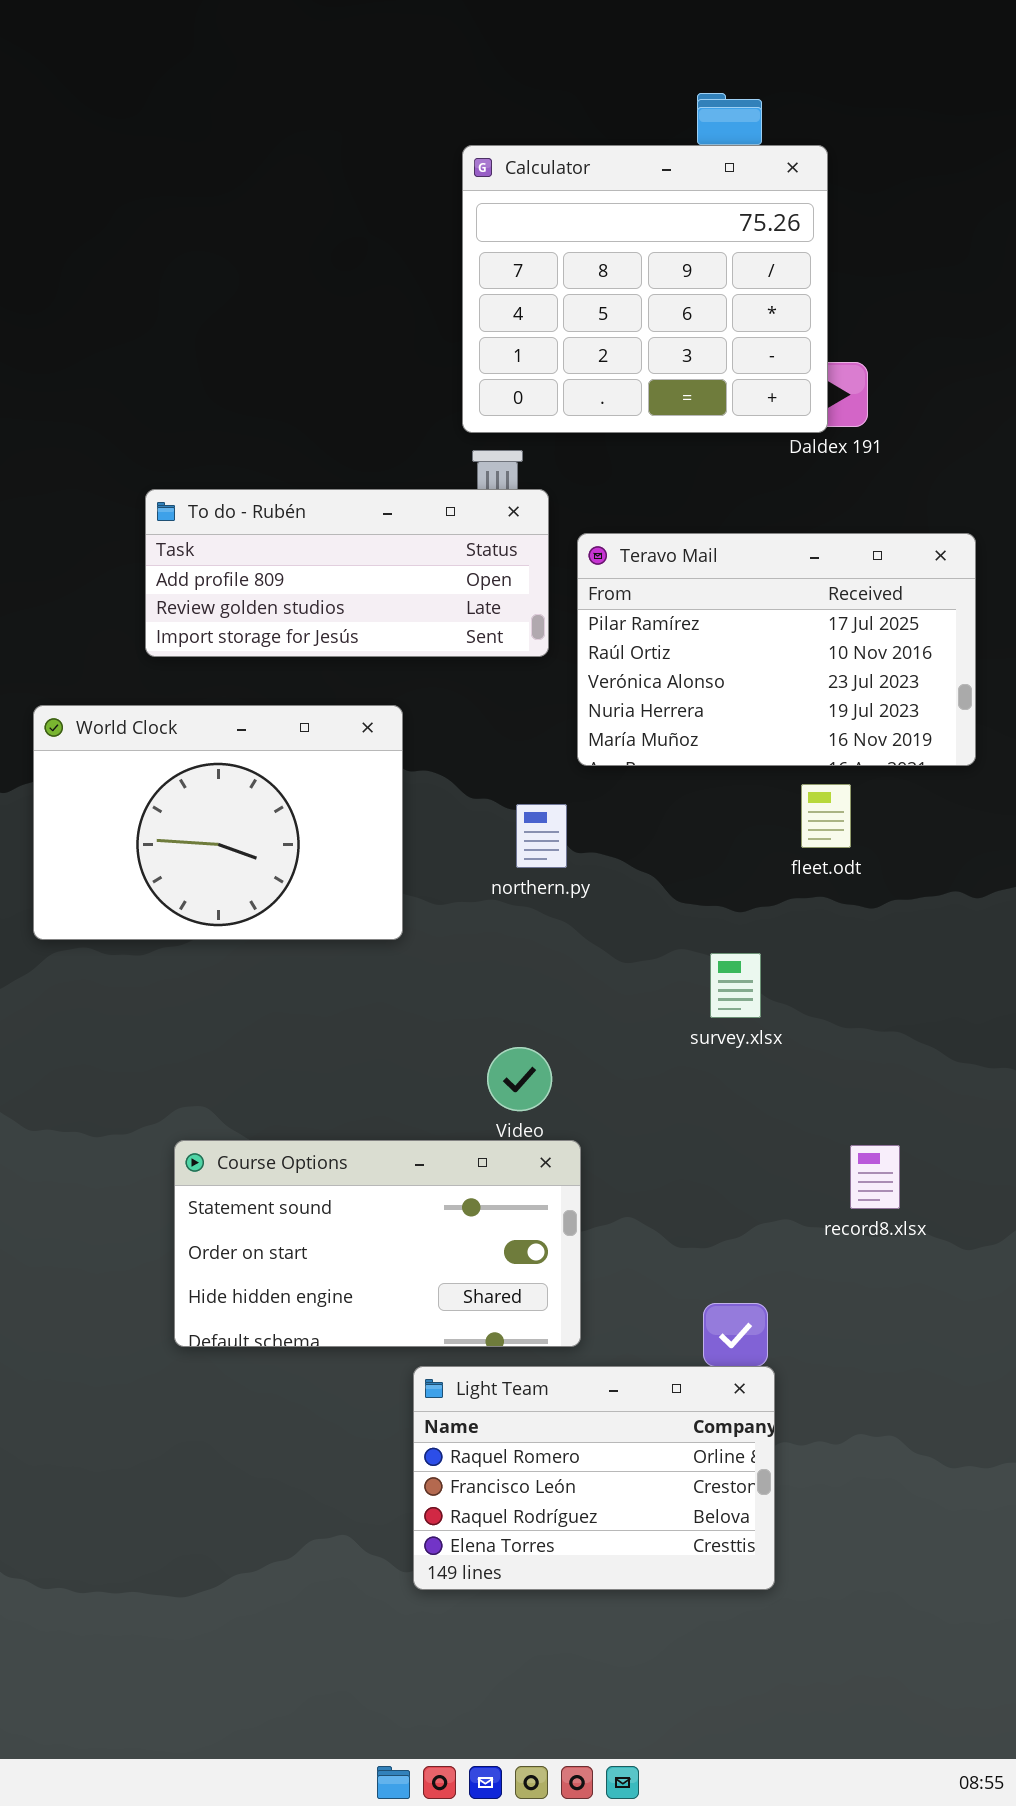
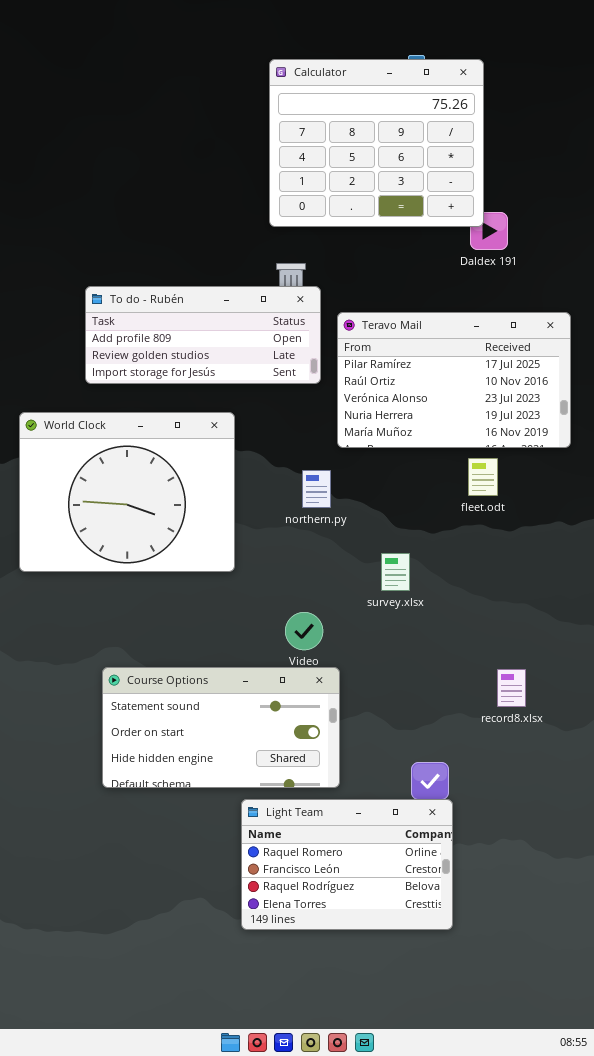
Calculator: [462,145,828,433] -> [269,59,484,227], moved
World Clock: [33,705,403,940] -> [19,412,235,572], resized
survey.xlsx: [710,953,761,1018] -> [381,553,410,591], moved

